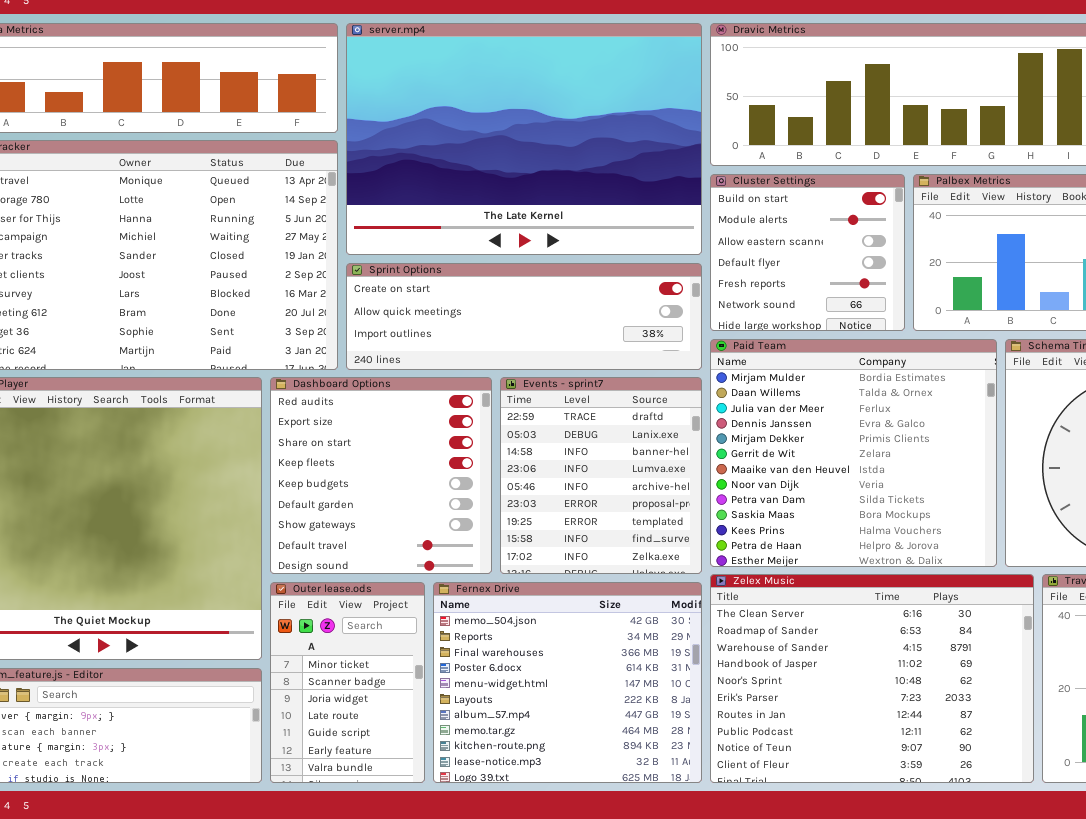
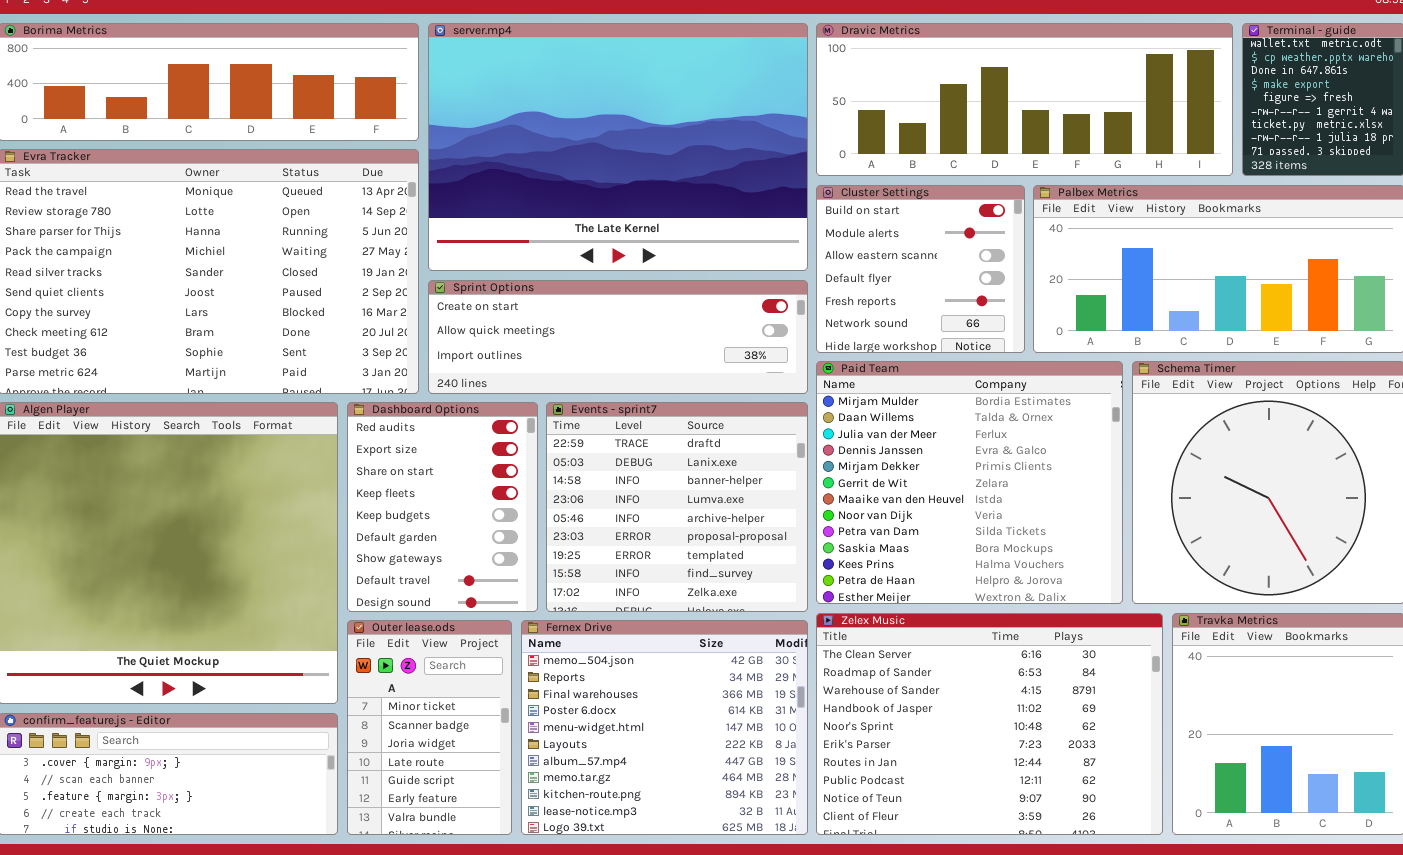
Dashboard Options: [270,377,492,574] -> [347,402,538,612], resized
Events - sprint7: [500,377,702,574] -> [546,402,808,612], resized

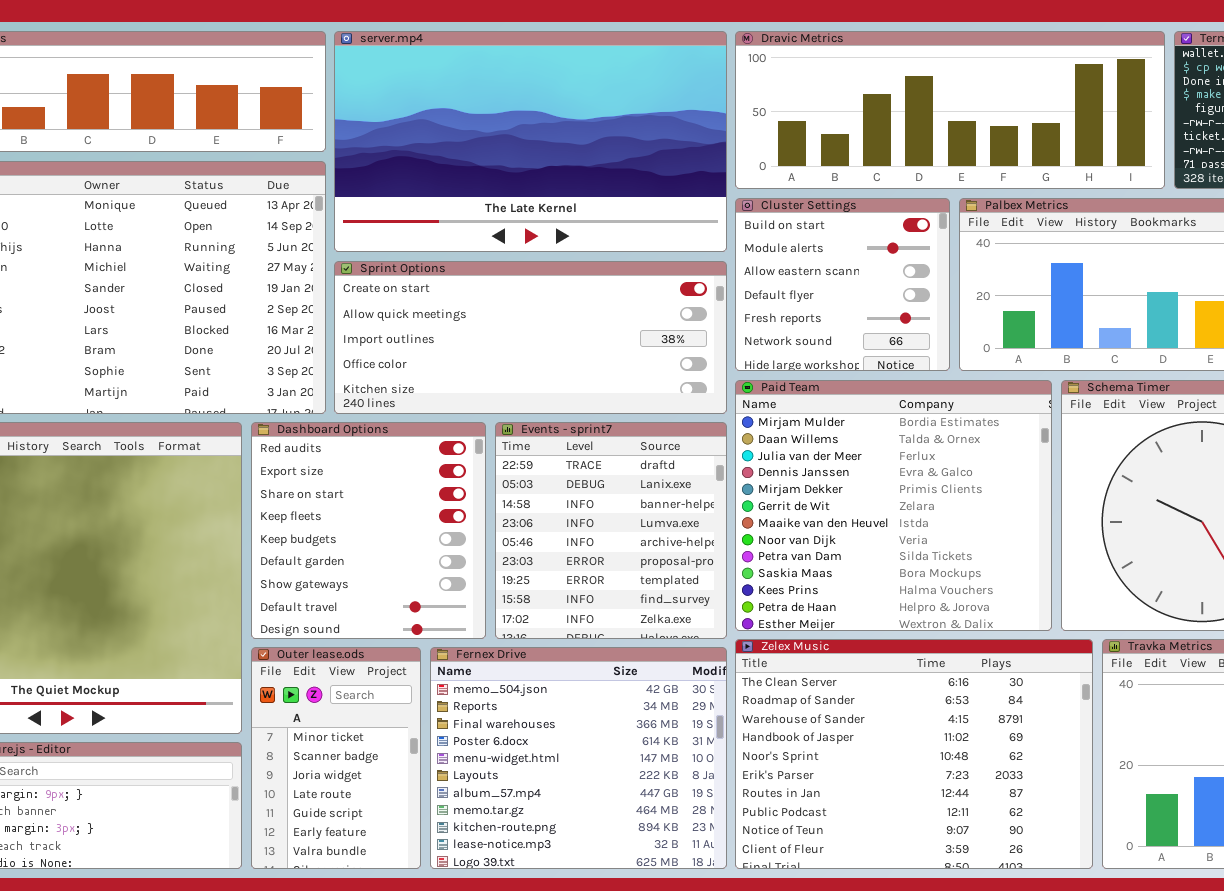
server.mp4: [428,23,808,271] -> [334,31,727,252], resized
Sprint Options: [428,280,808,394] -> [334,261,727,414], resized
Dashboard Options: [347,402,538,612] -> [251,422,486,639], resized
Events - sprint7: [546,402,808,612] -> [495,422,727,639], resized

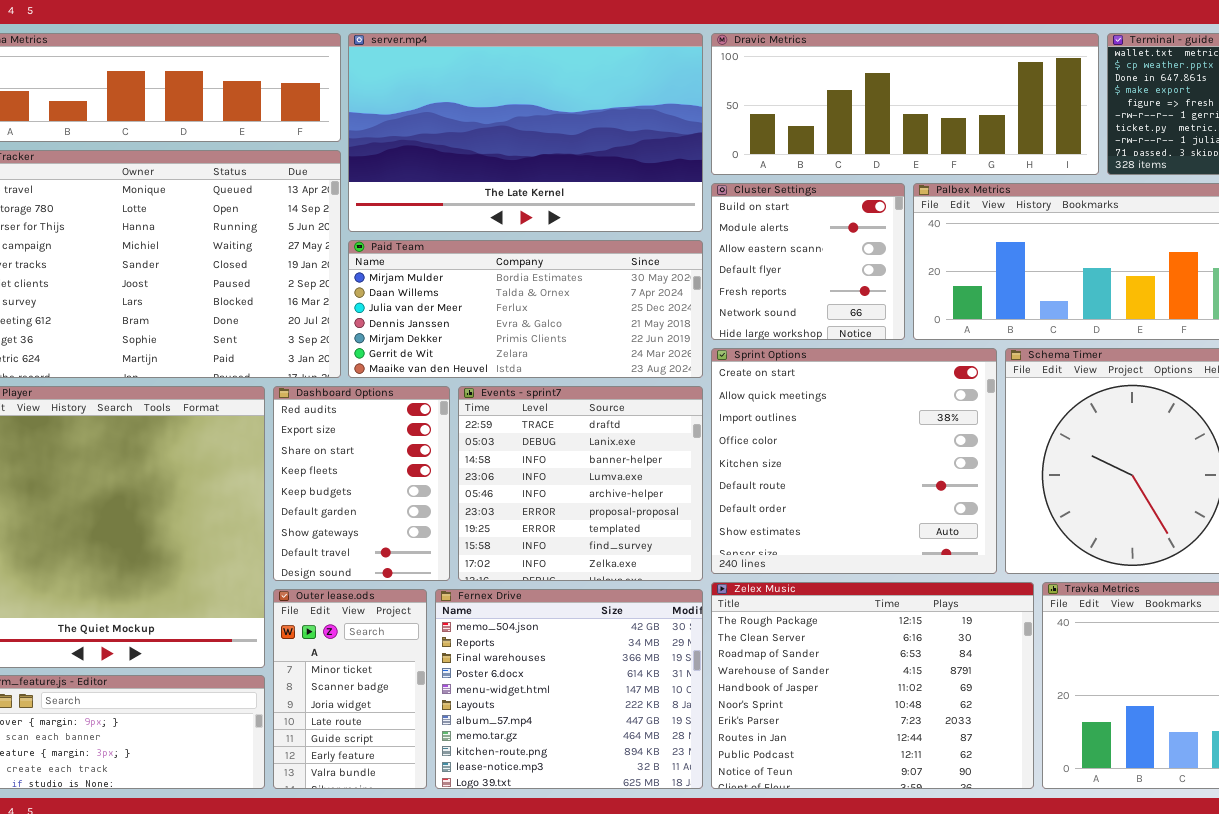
Sprint Options: [334,261,727,414] -> [711,348,997,574], moved, resized
Paid Team: [735,380,1052,631] -> [348,240,703,378], moved, resized
Dashboard Options: [251,422,486,639] -> [273,386,450,581], resized
Events - sprint7: [495,422,727,639] -> [458,386,703,581], resized
Zelex Music: [735,639,1093,869] -> [711,582,1034,789], scrolled up 1 row

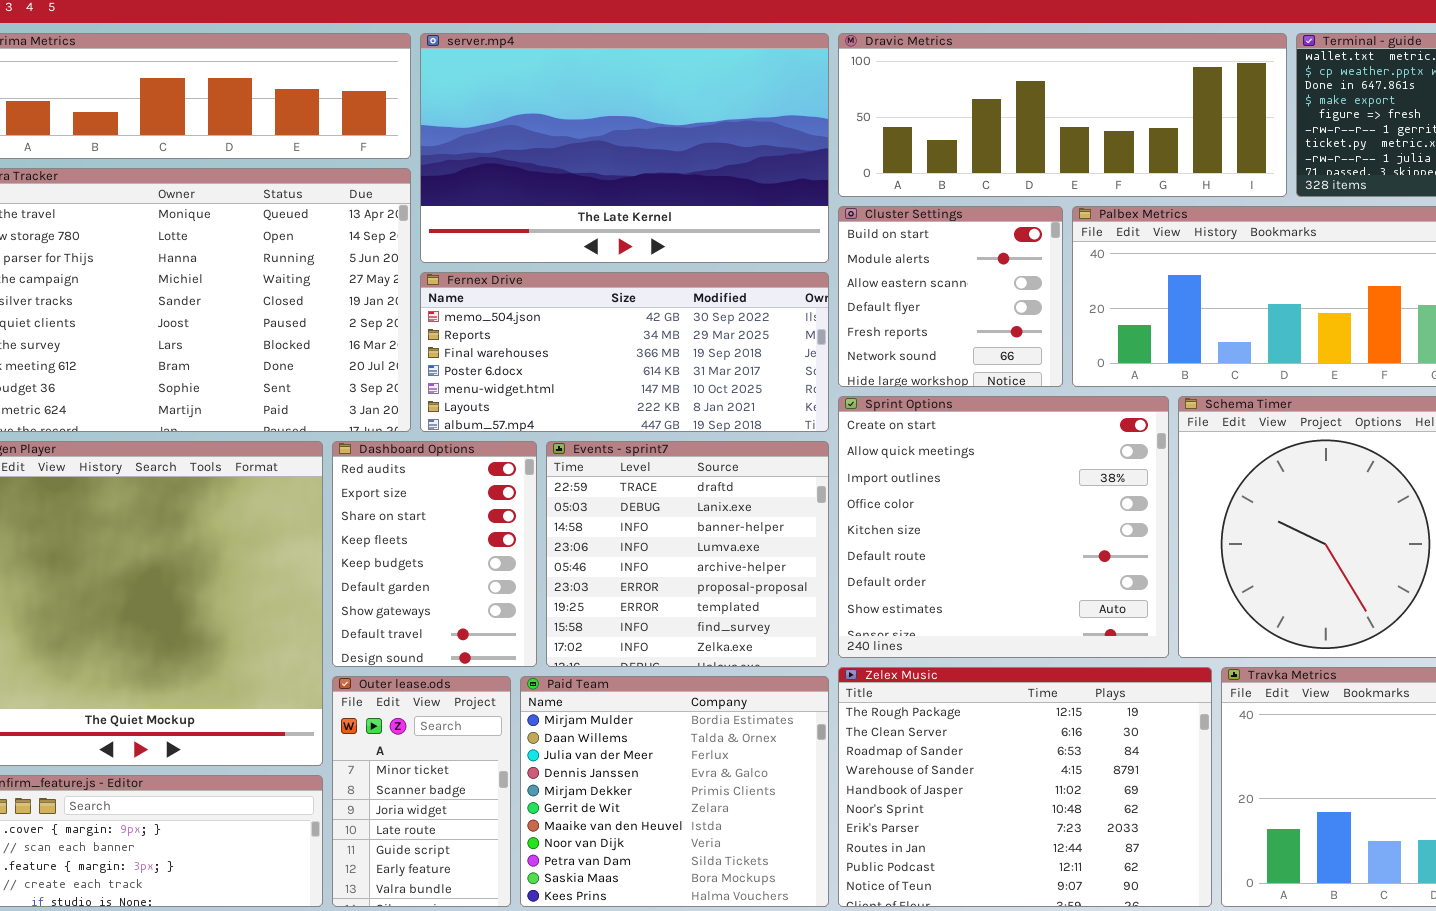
Paid Team: [348,240,703,378] -> [520,676,829,907], moved, resized
Fernex Drive: [435,589,703,789] -> [420,272,829,432], moved, resized

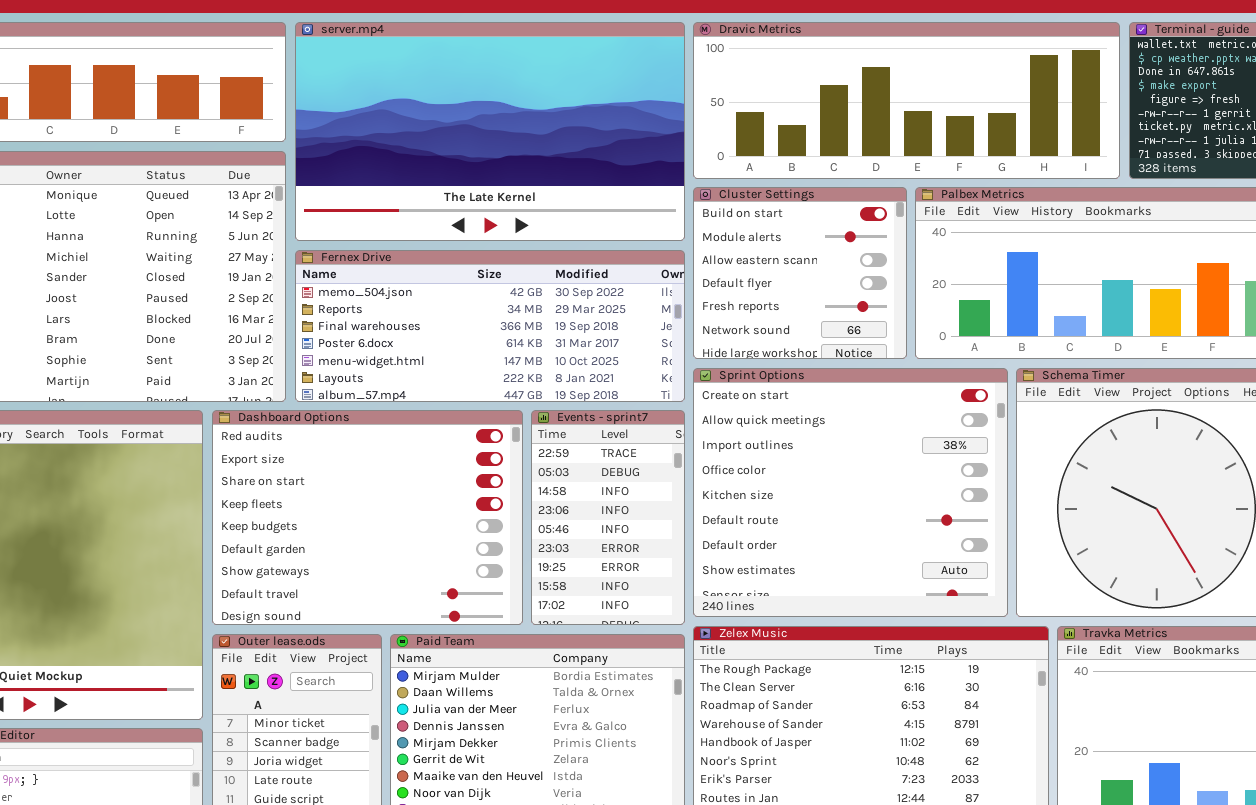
Dashboard Options: [332,441,537,667] -> [212,410,523,625], resized
Events - sprint7: [546,441,829,667] -> [531,410,685,625], resized

